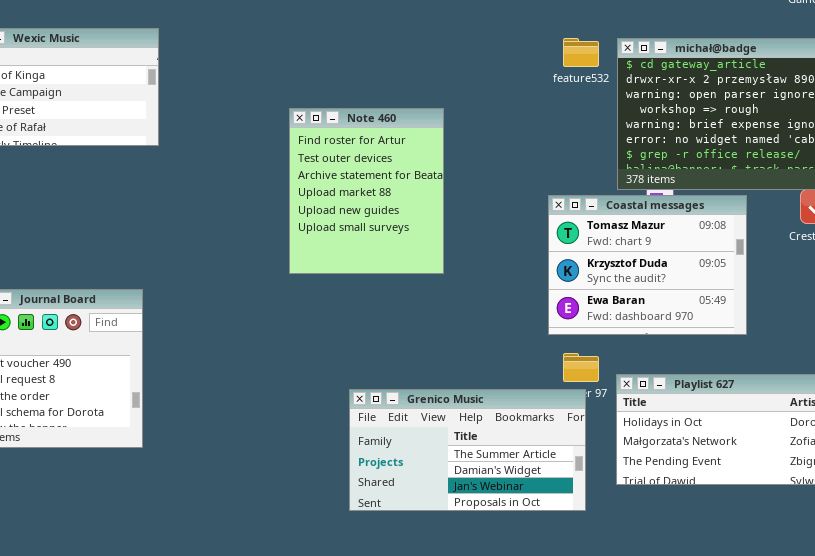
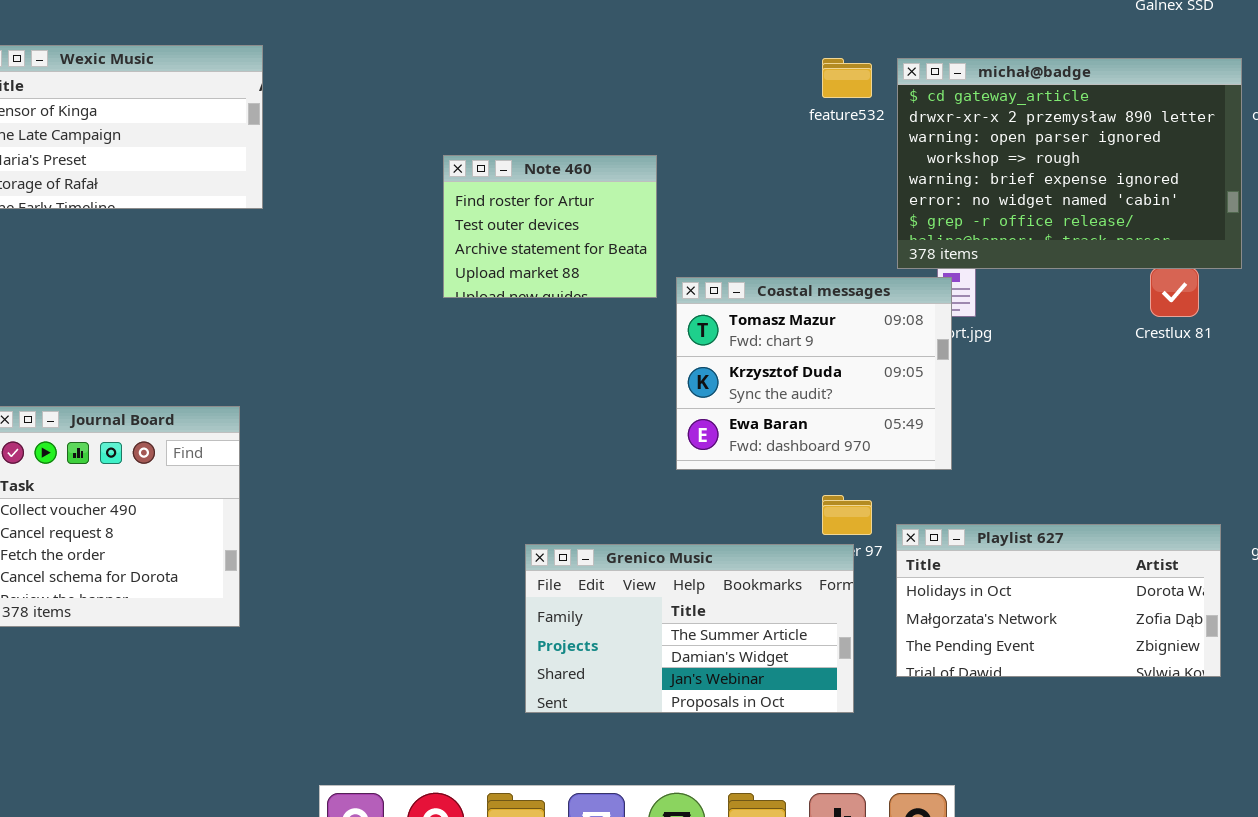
Note 460: [289,108,444,274] -> [443,155,657,298], resized
Coastal messages: [548,195,747,335] -> [676,277,952,470], moved

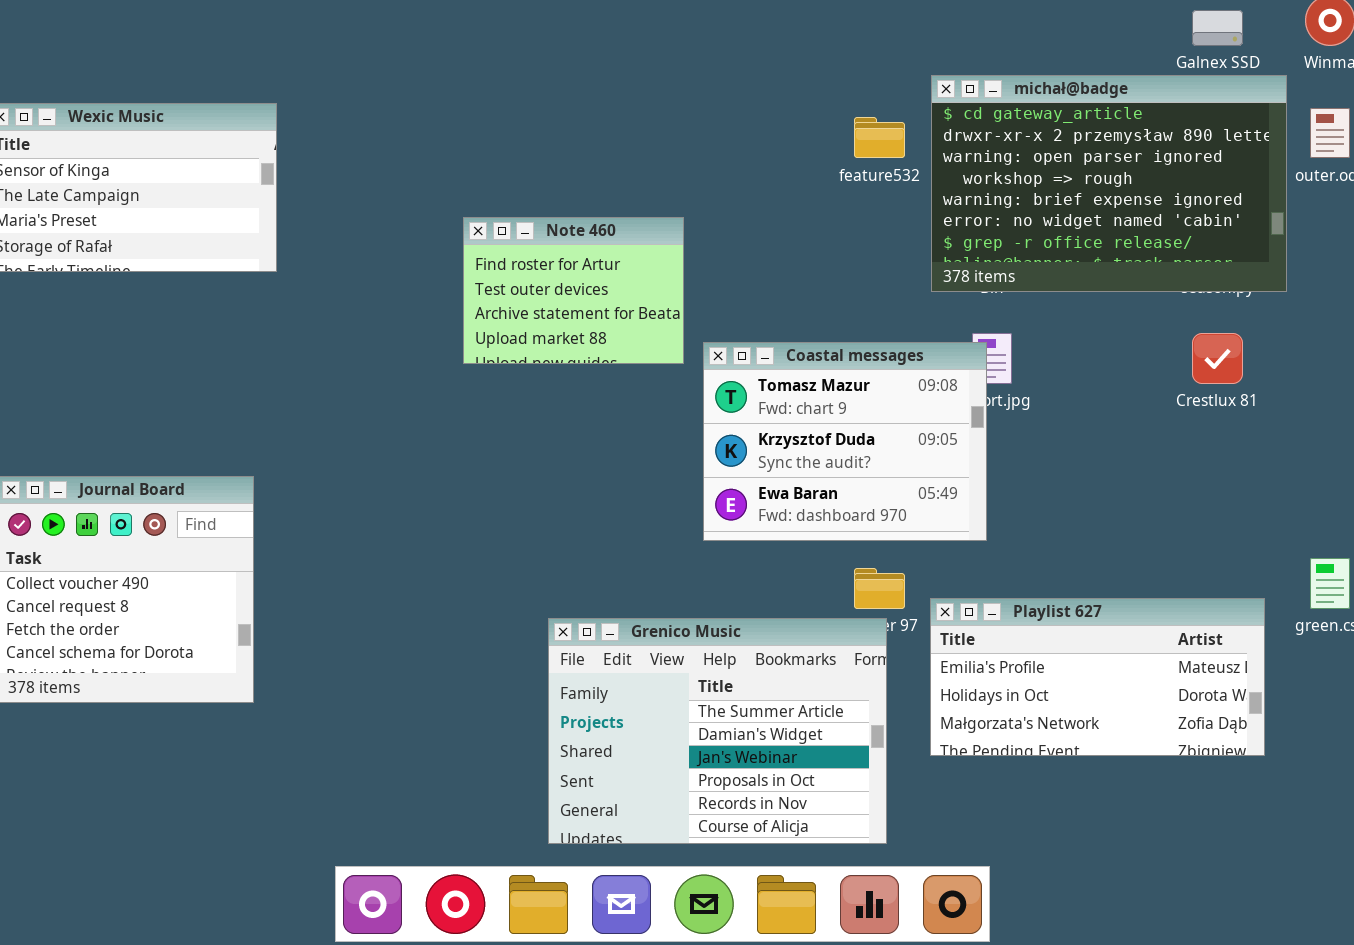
michał@badge: [897,58,1242,269] -> [931,75,1287,292], moved
Playlist 627: [896,524,1221,677] -> [930,598,1265,756], scrolled up 1 row
Grenico Music: [525,544,854,713] -> [548,618,887,844], resized

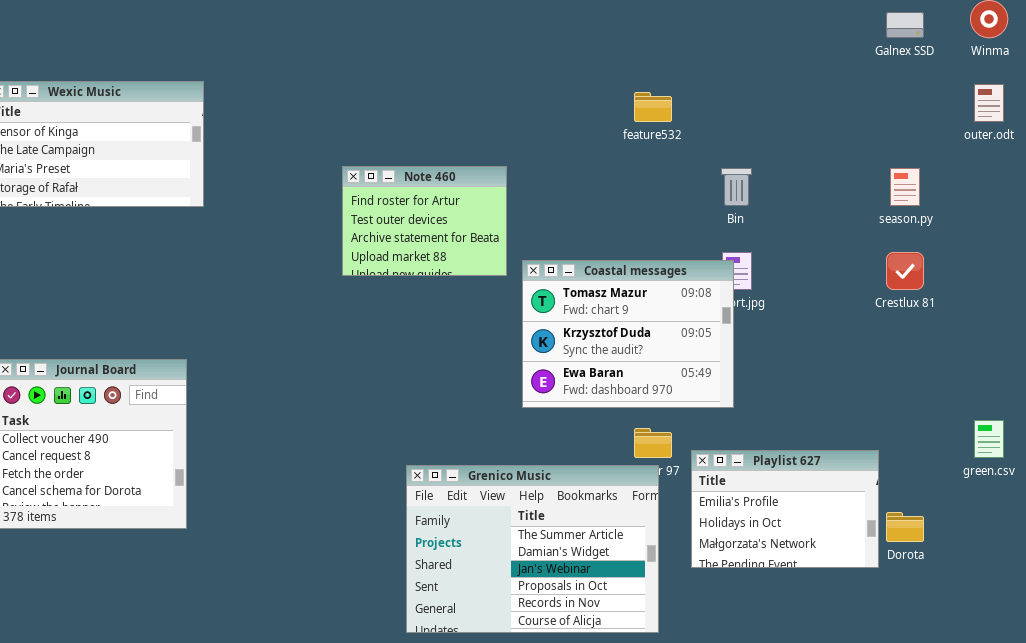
michał@badge: [931,75,1287,292] -> none, closed
Playlist 627: [930,598,1265,756] -> [691,450,879,568], resized

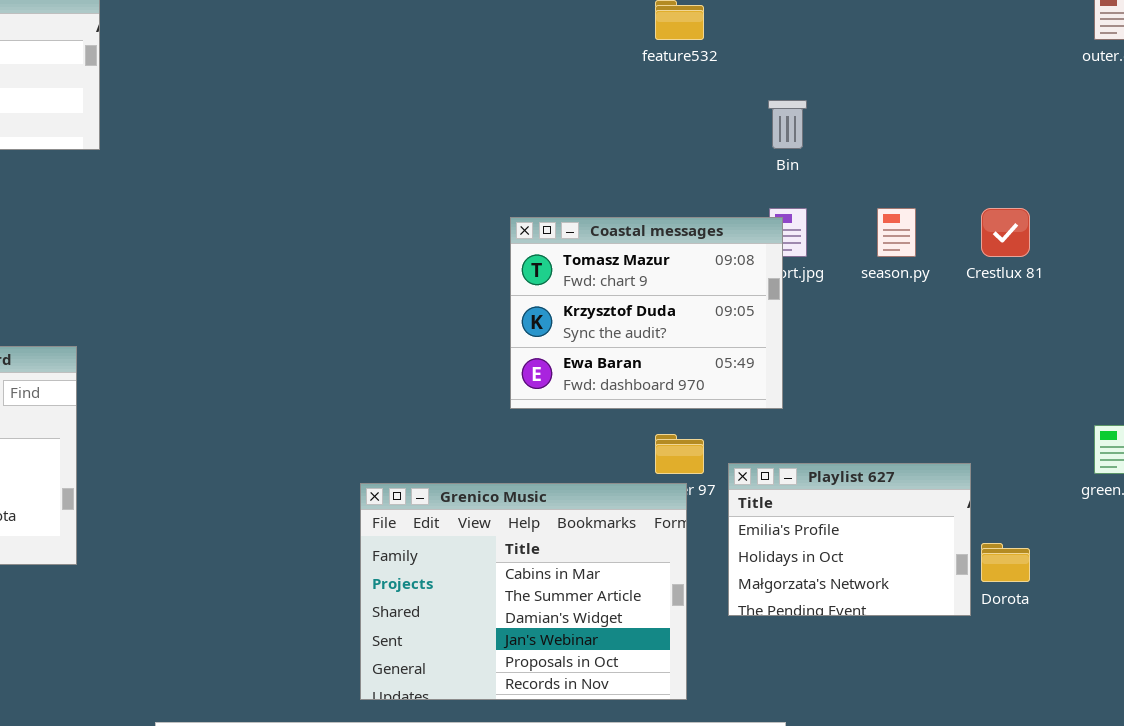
Note 460: [342,166,507,276] -> none, closed
season.py: [890,168,920,206] -> [877,208,916,257], moved
Grenico Music: [406,465,659,633] -> [360,483,687,700], scrolled up 1 row

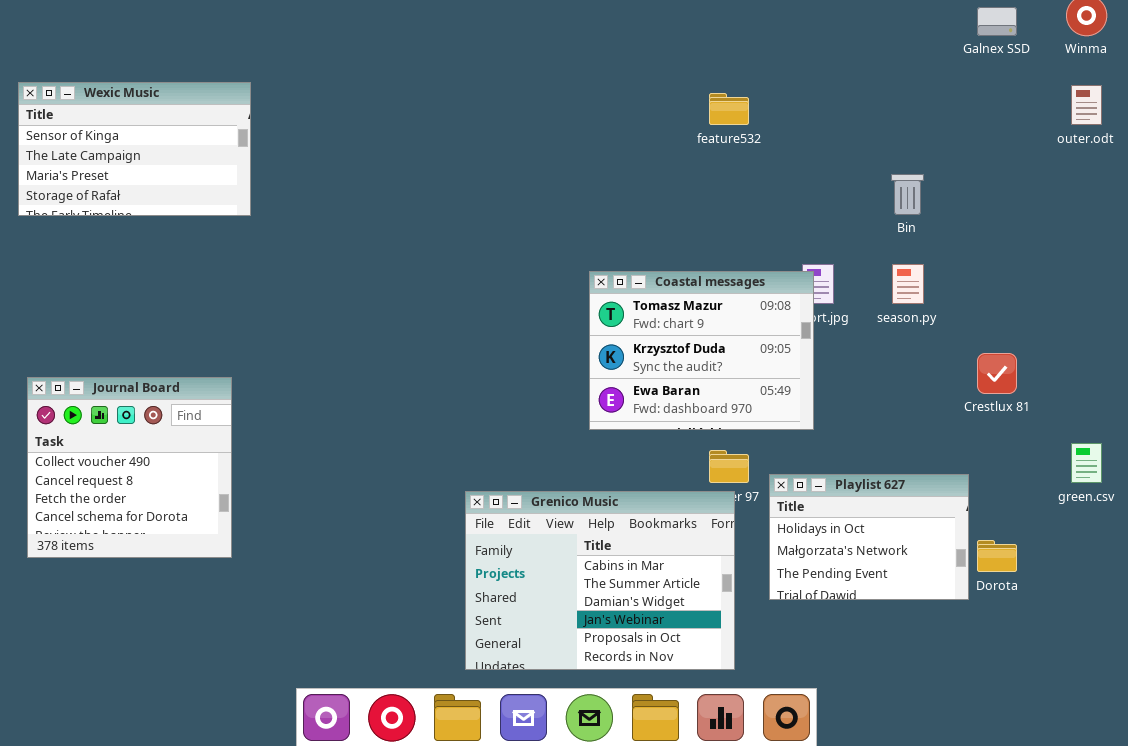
Bin: [768,100,807,149] -> [891,174,924,215], moved
Crestlux 81: [981,208,1030,257] -> [977,353,1017,394], moved
Playlist 627: [728,463,971,616] -> [769,474,969,600], scrolled down 1 row

